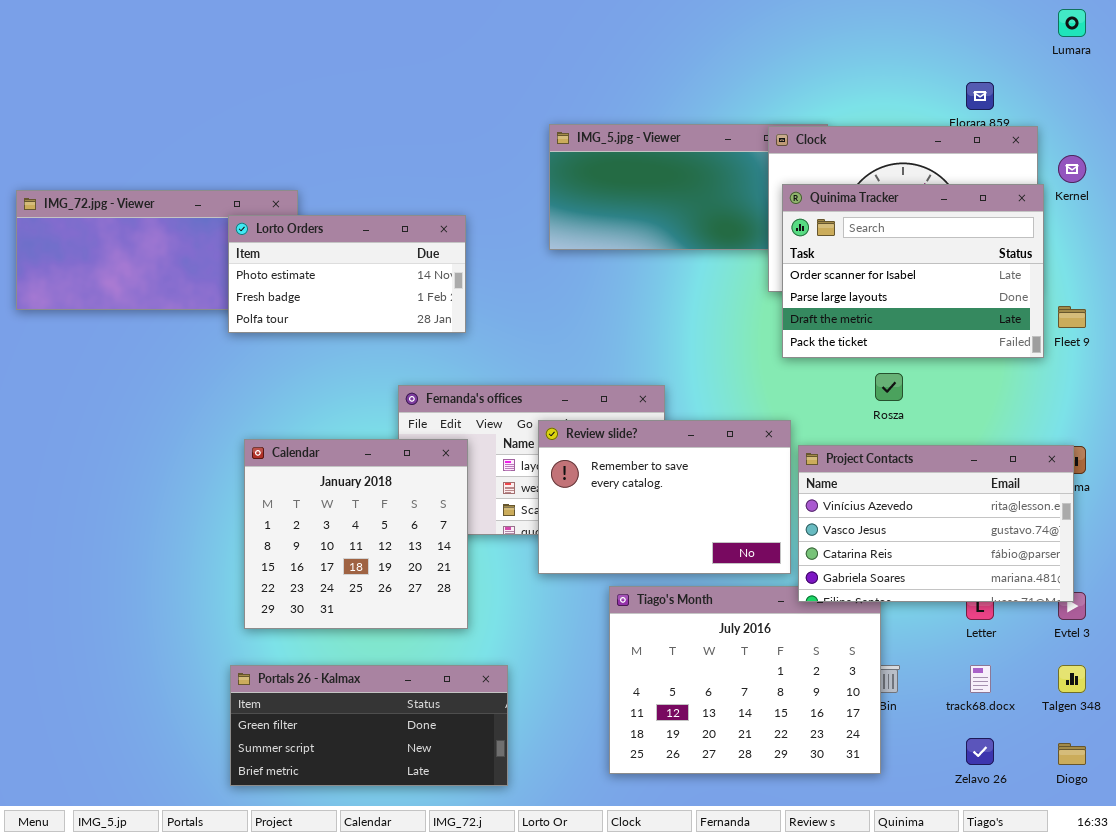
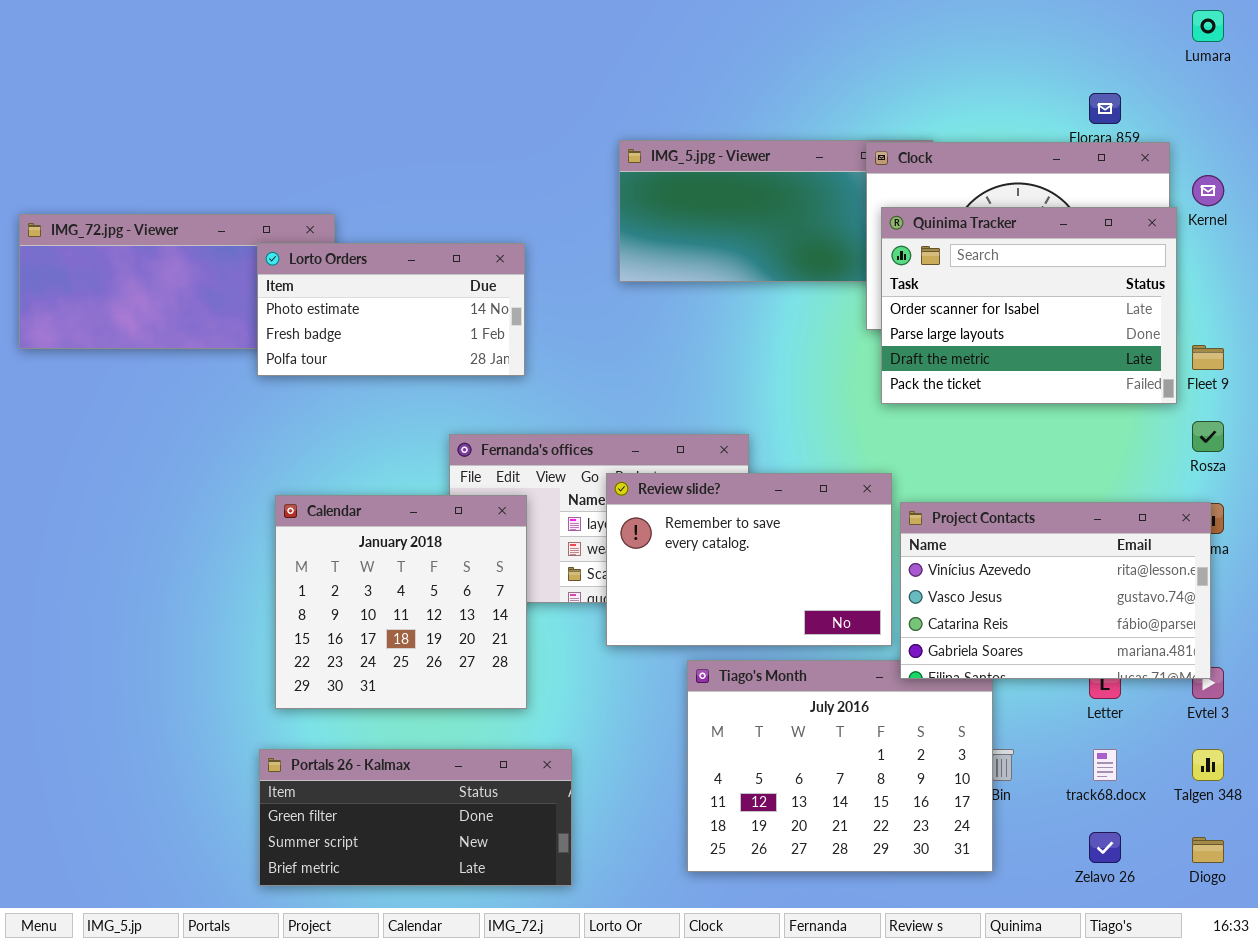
Rosza: [875,373,903,401] -> [1192,421,1224,452], moved

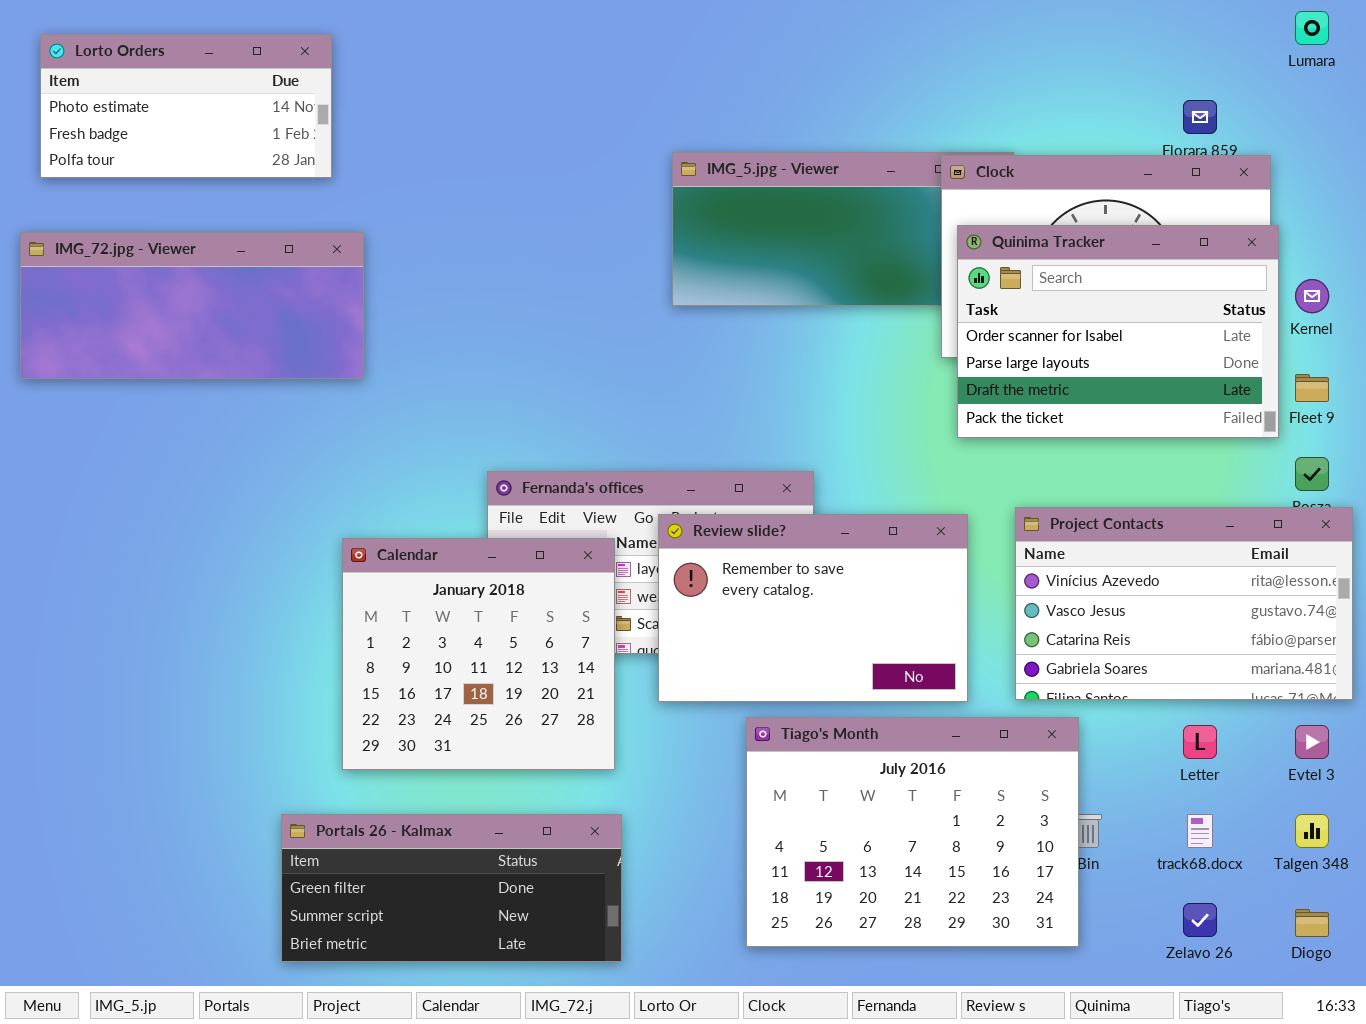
Kernel: [1192,175,1224,206] -> [1295,279,1329,313], moved
Lorto Orders: [257,243,525,376] -> [40,34,332,178], moved
Calendar: [275,495,527,709] -> [342,538,615,770], moved
Project Contacts: [900,502,1211,679] -> [1015,507,1353,700], moved

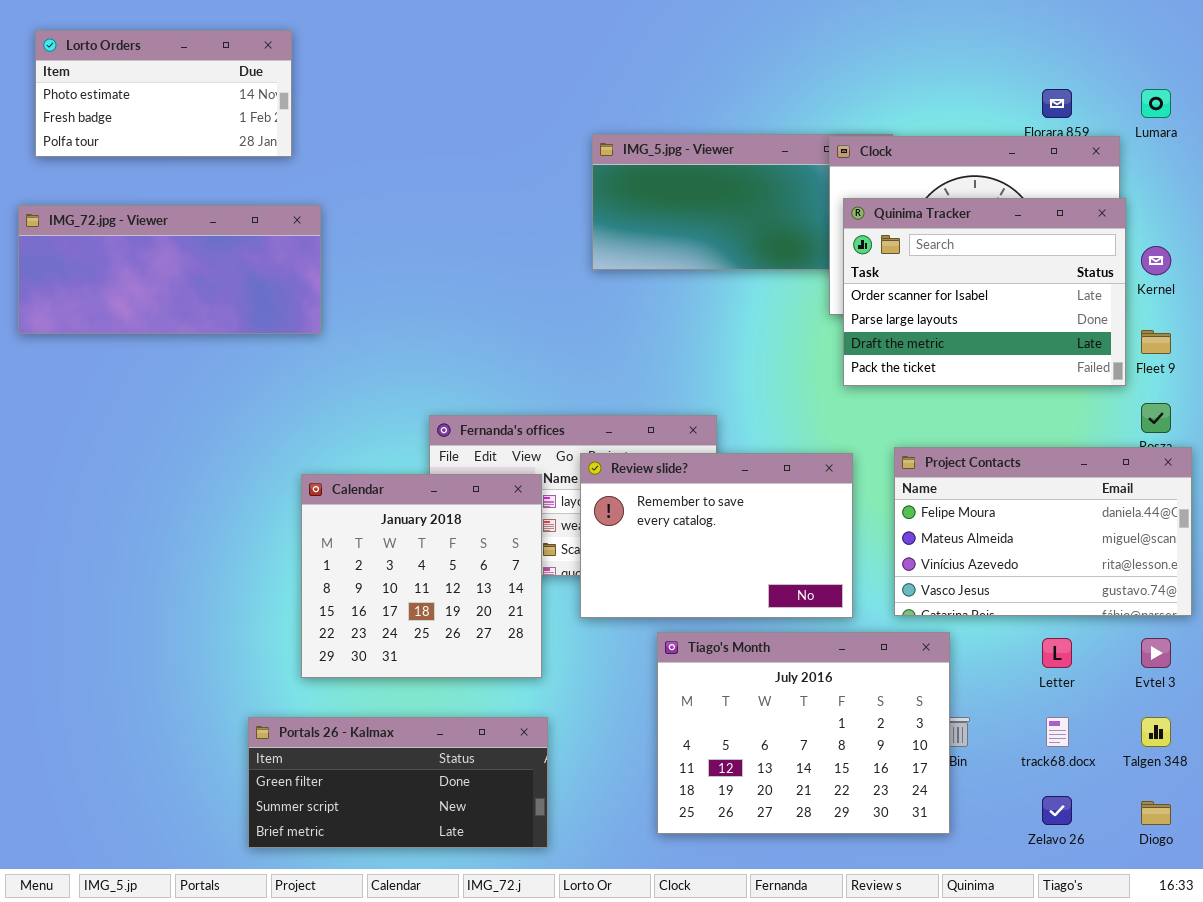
Lumara: [1295,11,1329,45] -> [1141,89,1171,118], moved
Project Contacts: [1015,507,1353,700] -> [894,447,1192,616], scrolled up 2 rows

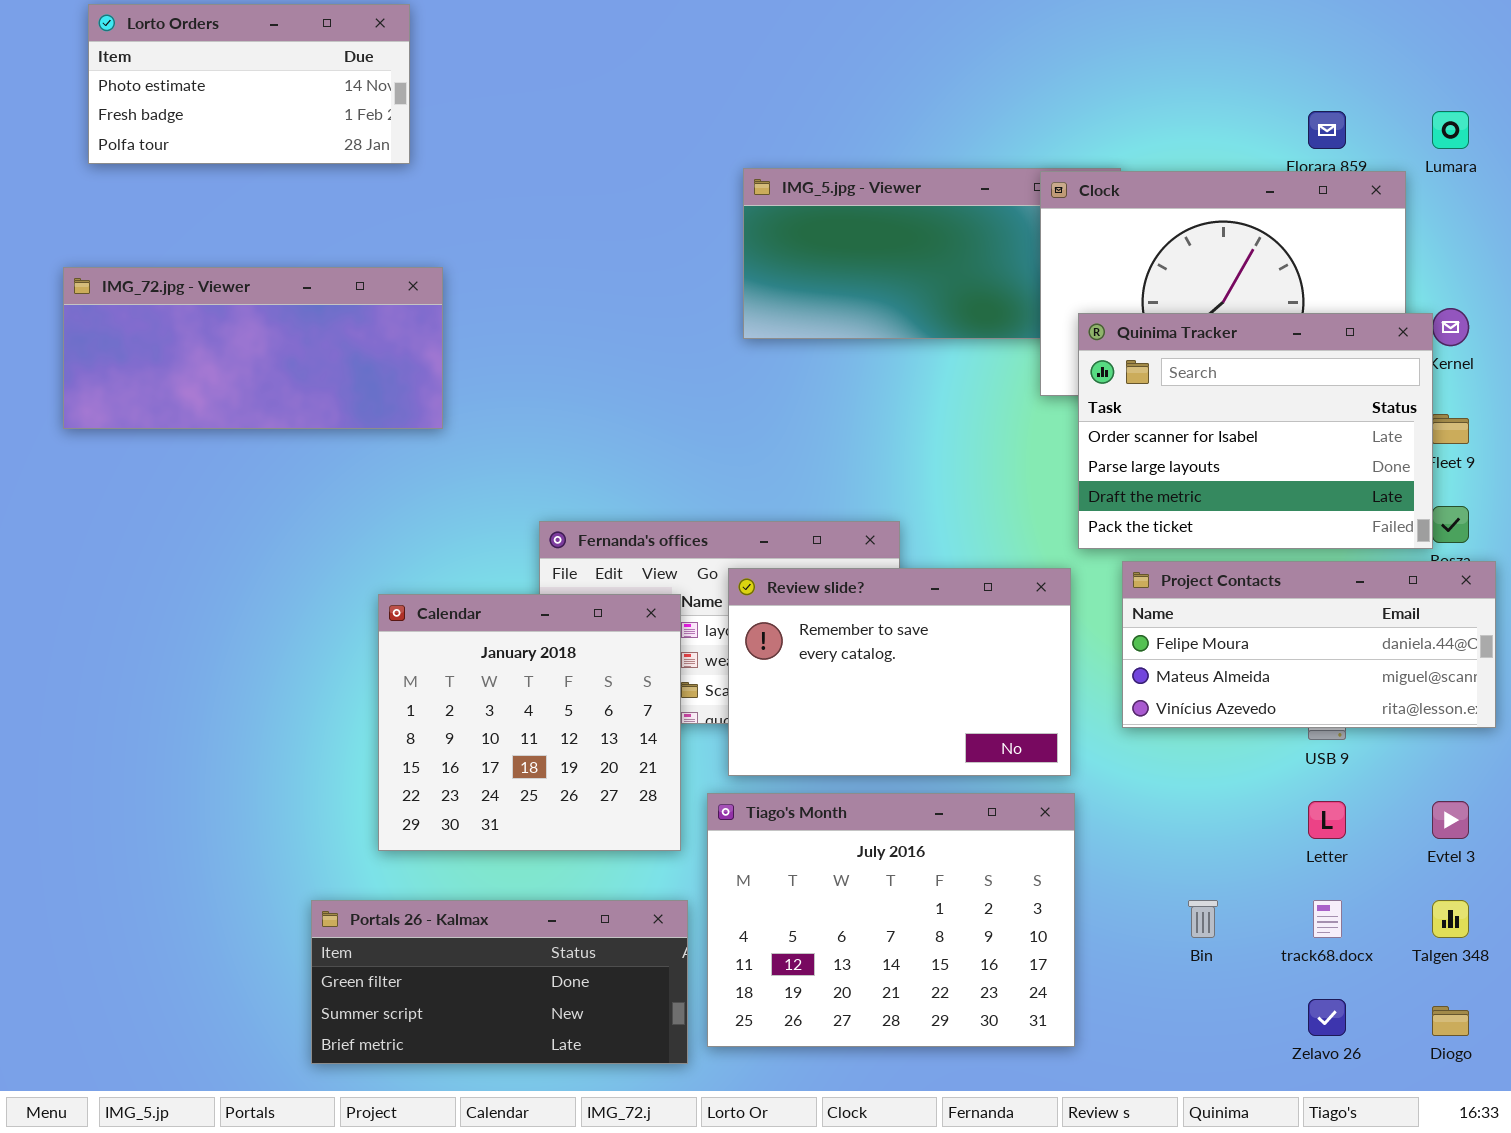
Lorto Orders: [35,30,292,157] -> [88,4,410,164], moved
Quinima Tracker: [843,198,1126,386] -> [1078,313,1433,549], moved
IMG_72.jpg - Viewer: [18,205,321,334] -> [63,267,443,429], moved
Project Contacts: [894,447,1192,616] -> [1122,561,1496,728], resized
Tiago's Month: [657,632,950,834] -> [707,793,1075,1047], moved

